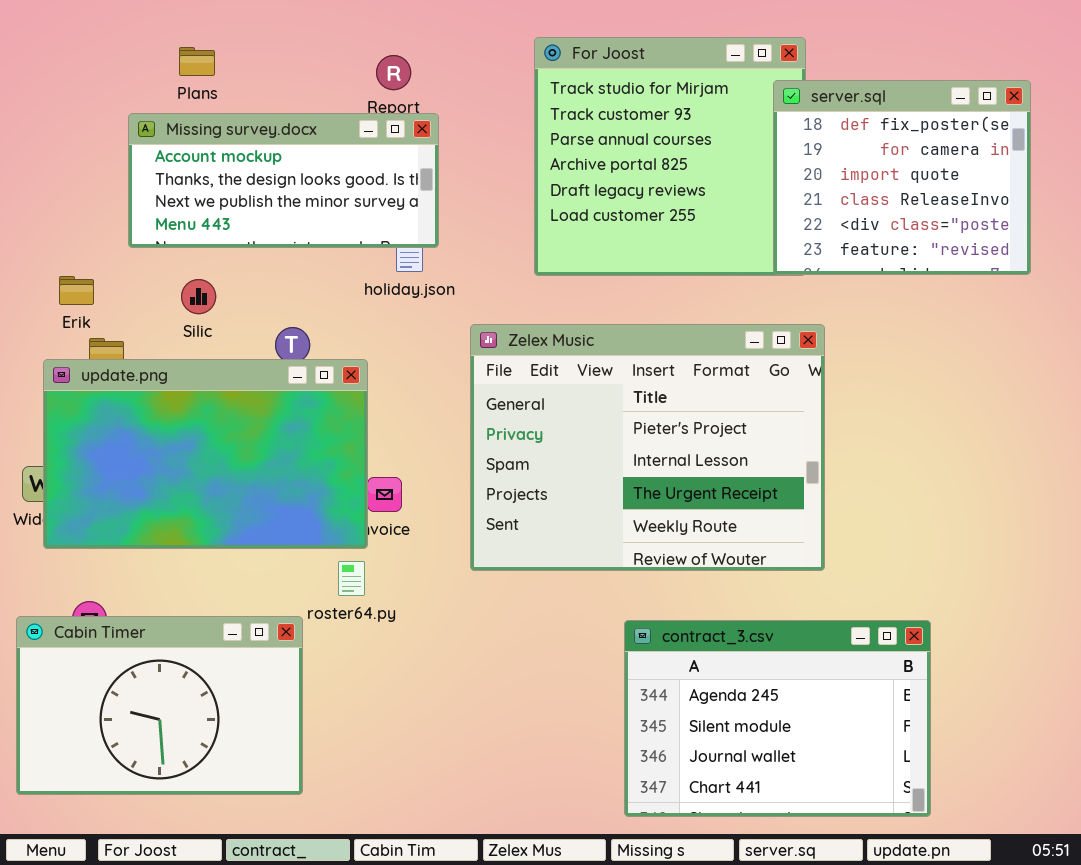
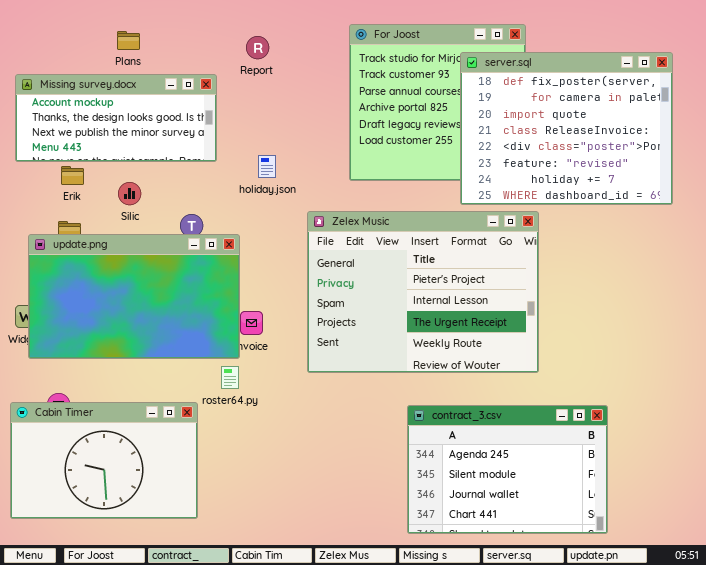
server.sql: [773,80,1031,275] -> [460,52,673,205], resized
Missing survey.docx: [128,113,439,248] -> [15,74,217,162], moved
Erik: [59,276,94,305] -> [61,166,84,185], moved

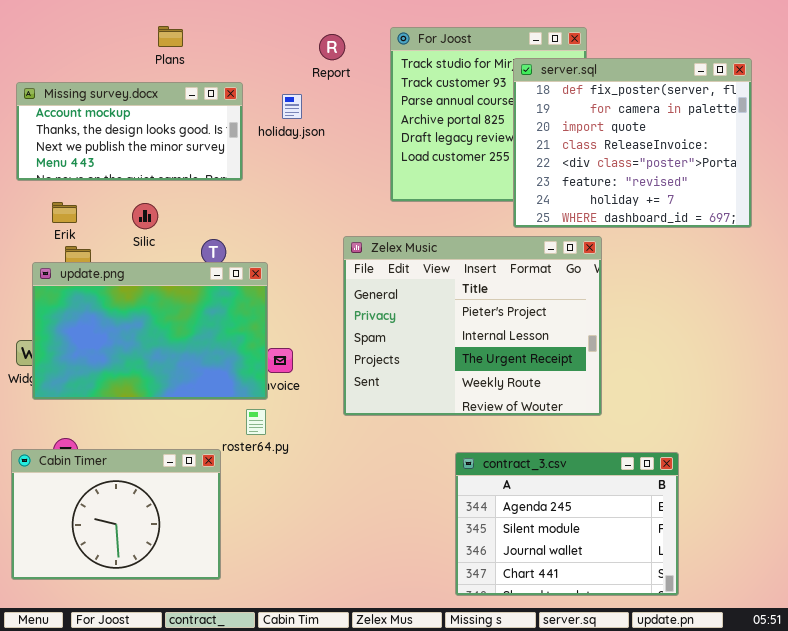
Plans: [117,31,140,50] -> [158,26,183,47], moved
Report: [246,36,269,59] -> [319,34,345,60], moved
holiday.json: [258,155,276,178] -> [282,94,302,119], moved
Erik: [61,166,84,185] -> [52,202,77,223], moved

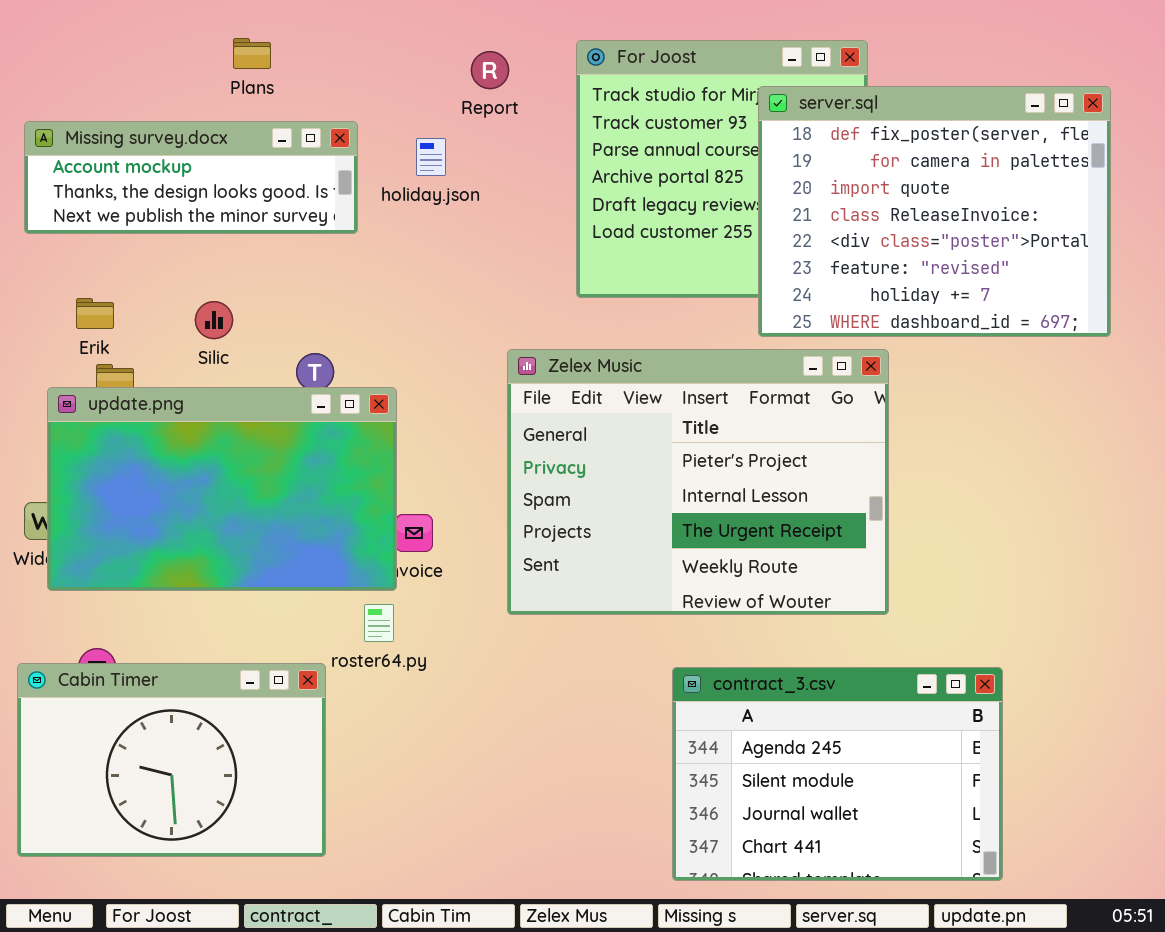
Missing survey.docx: [16,82,243,181] -> [24,121,358,234], resized

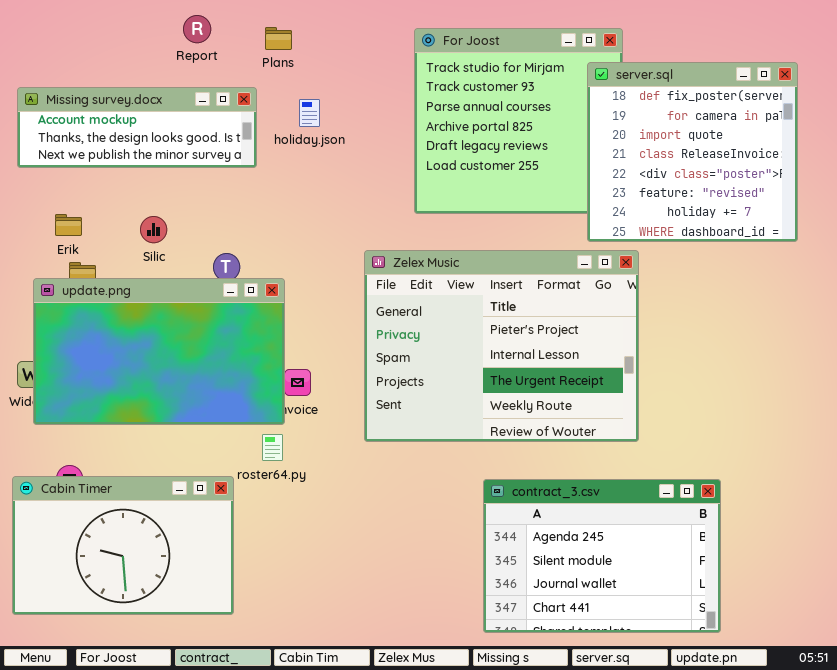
Plans: [233,38,271,69] -> [265,27,292,50], moved
Report: [471,51,509,89] -> [183,15,211,43], moved
server.sql: [758,86,1111,337] -> [587,62,798,242], resized

